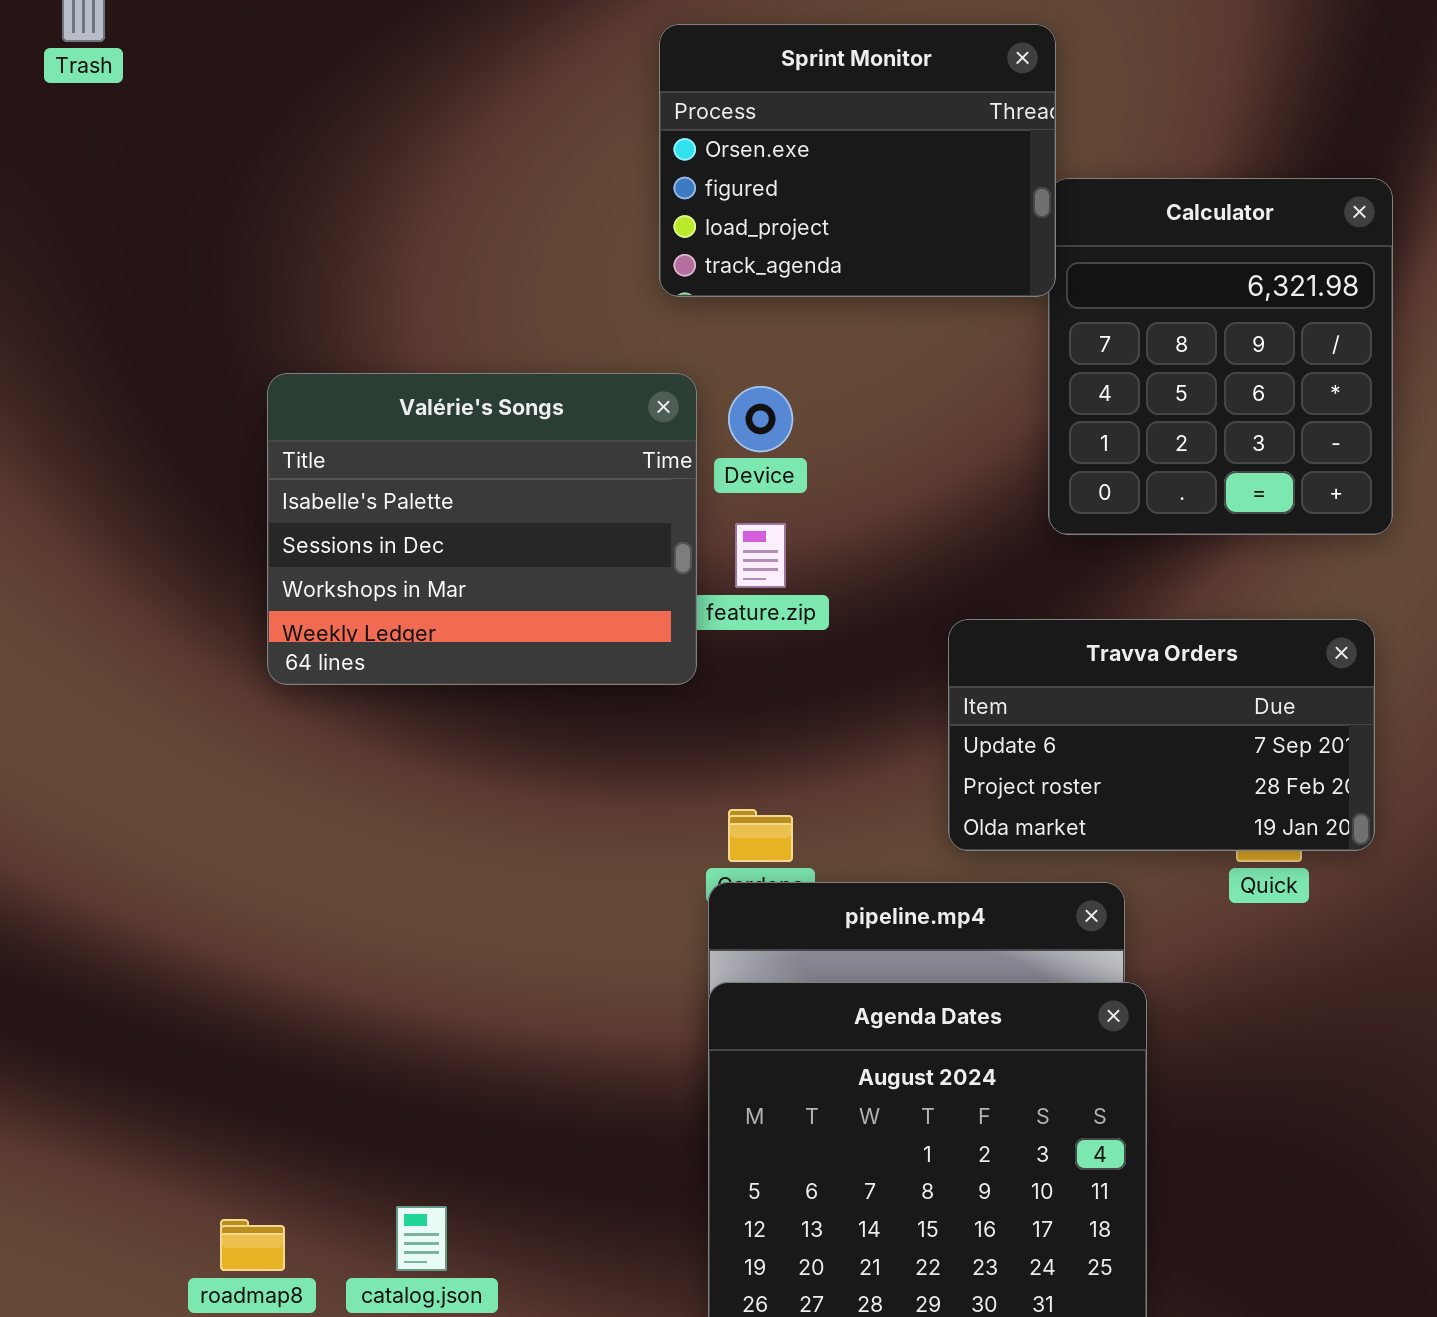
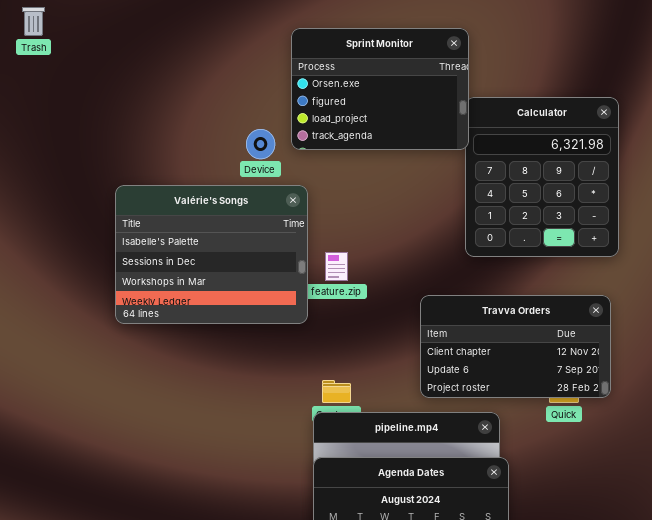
Device: [728,386,793,452] -> [246,129,275,159], moved
Travva Orders: [948,619,1375,851] -> [420,295,611,398], scrolled up 1 row

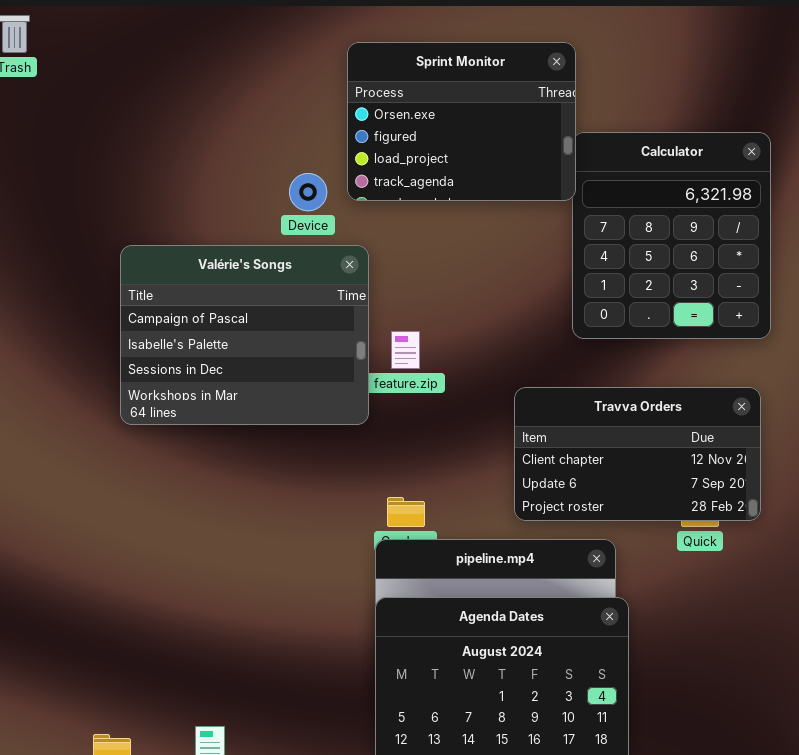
Valérie's Songs: [115,185,308,324] -> [120,245,369,425], scrolled up 1 row

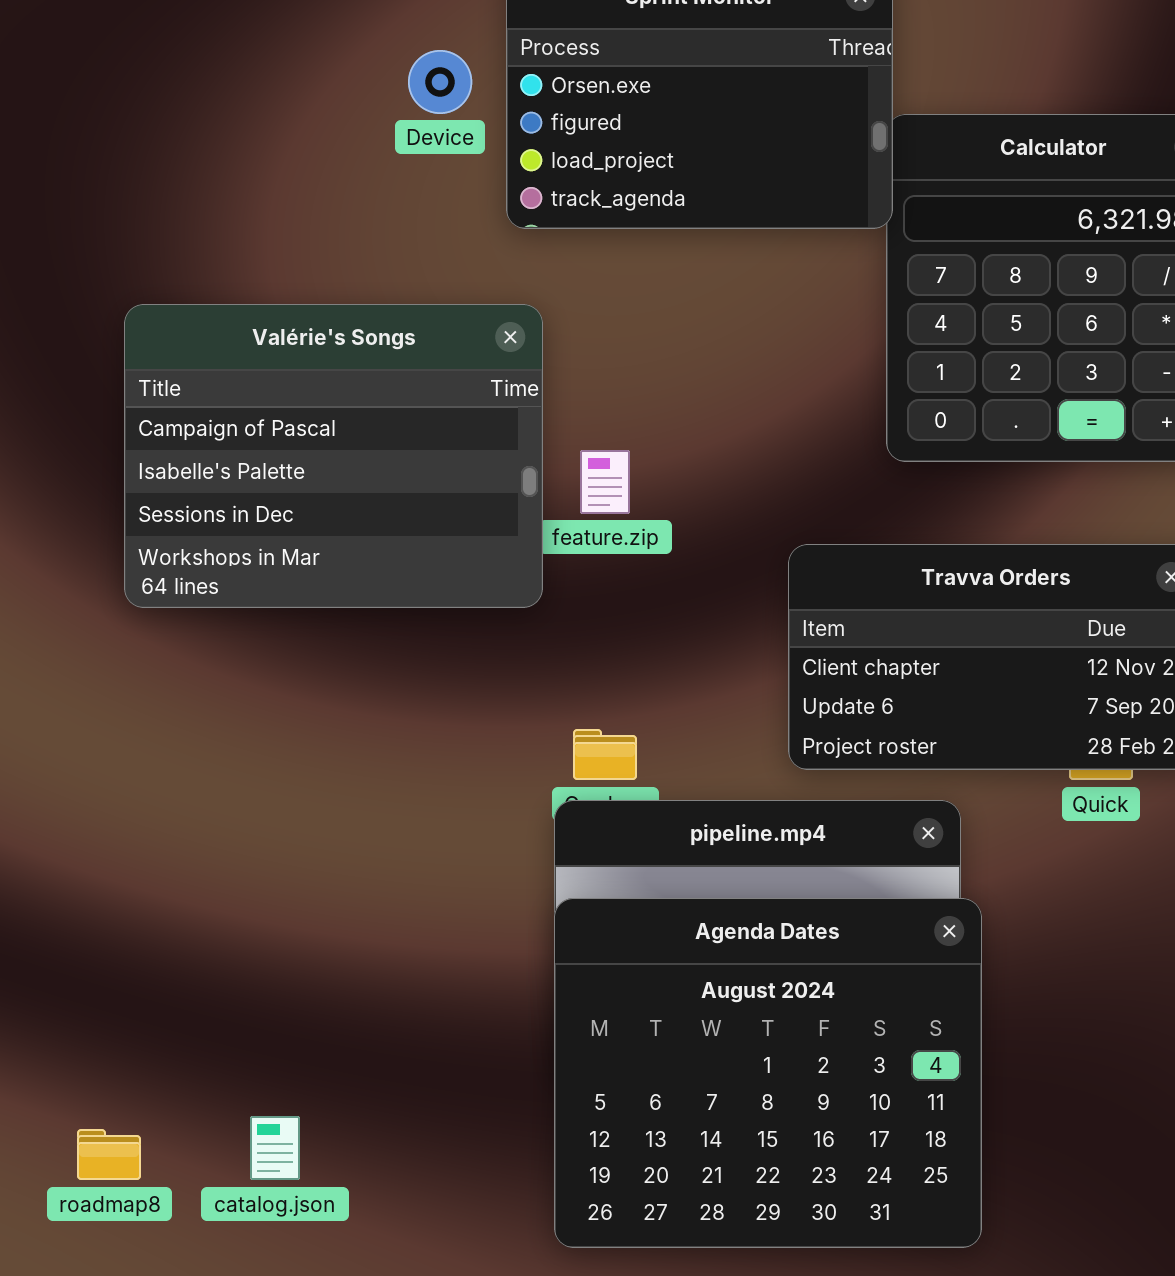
Device: [289,173,327,211] -> [408,50,472,114], moved

